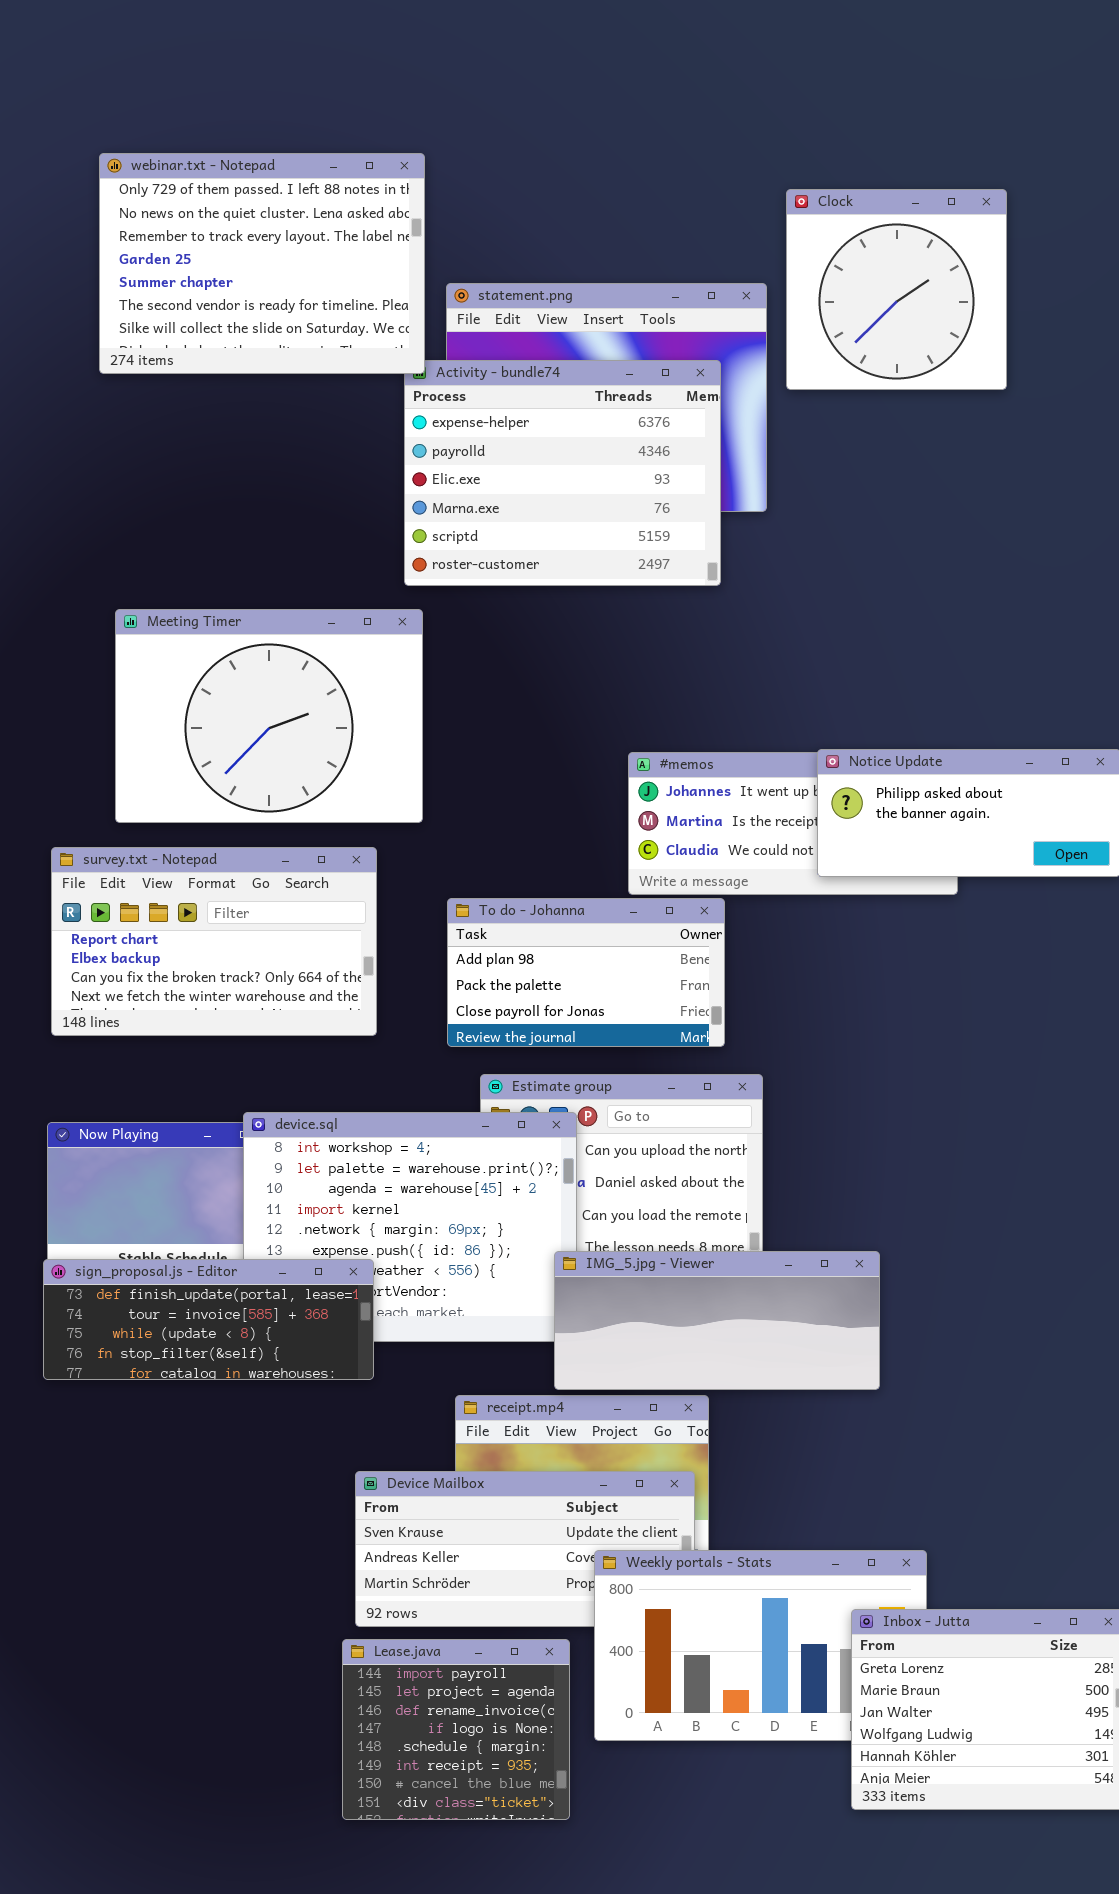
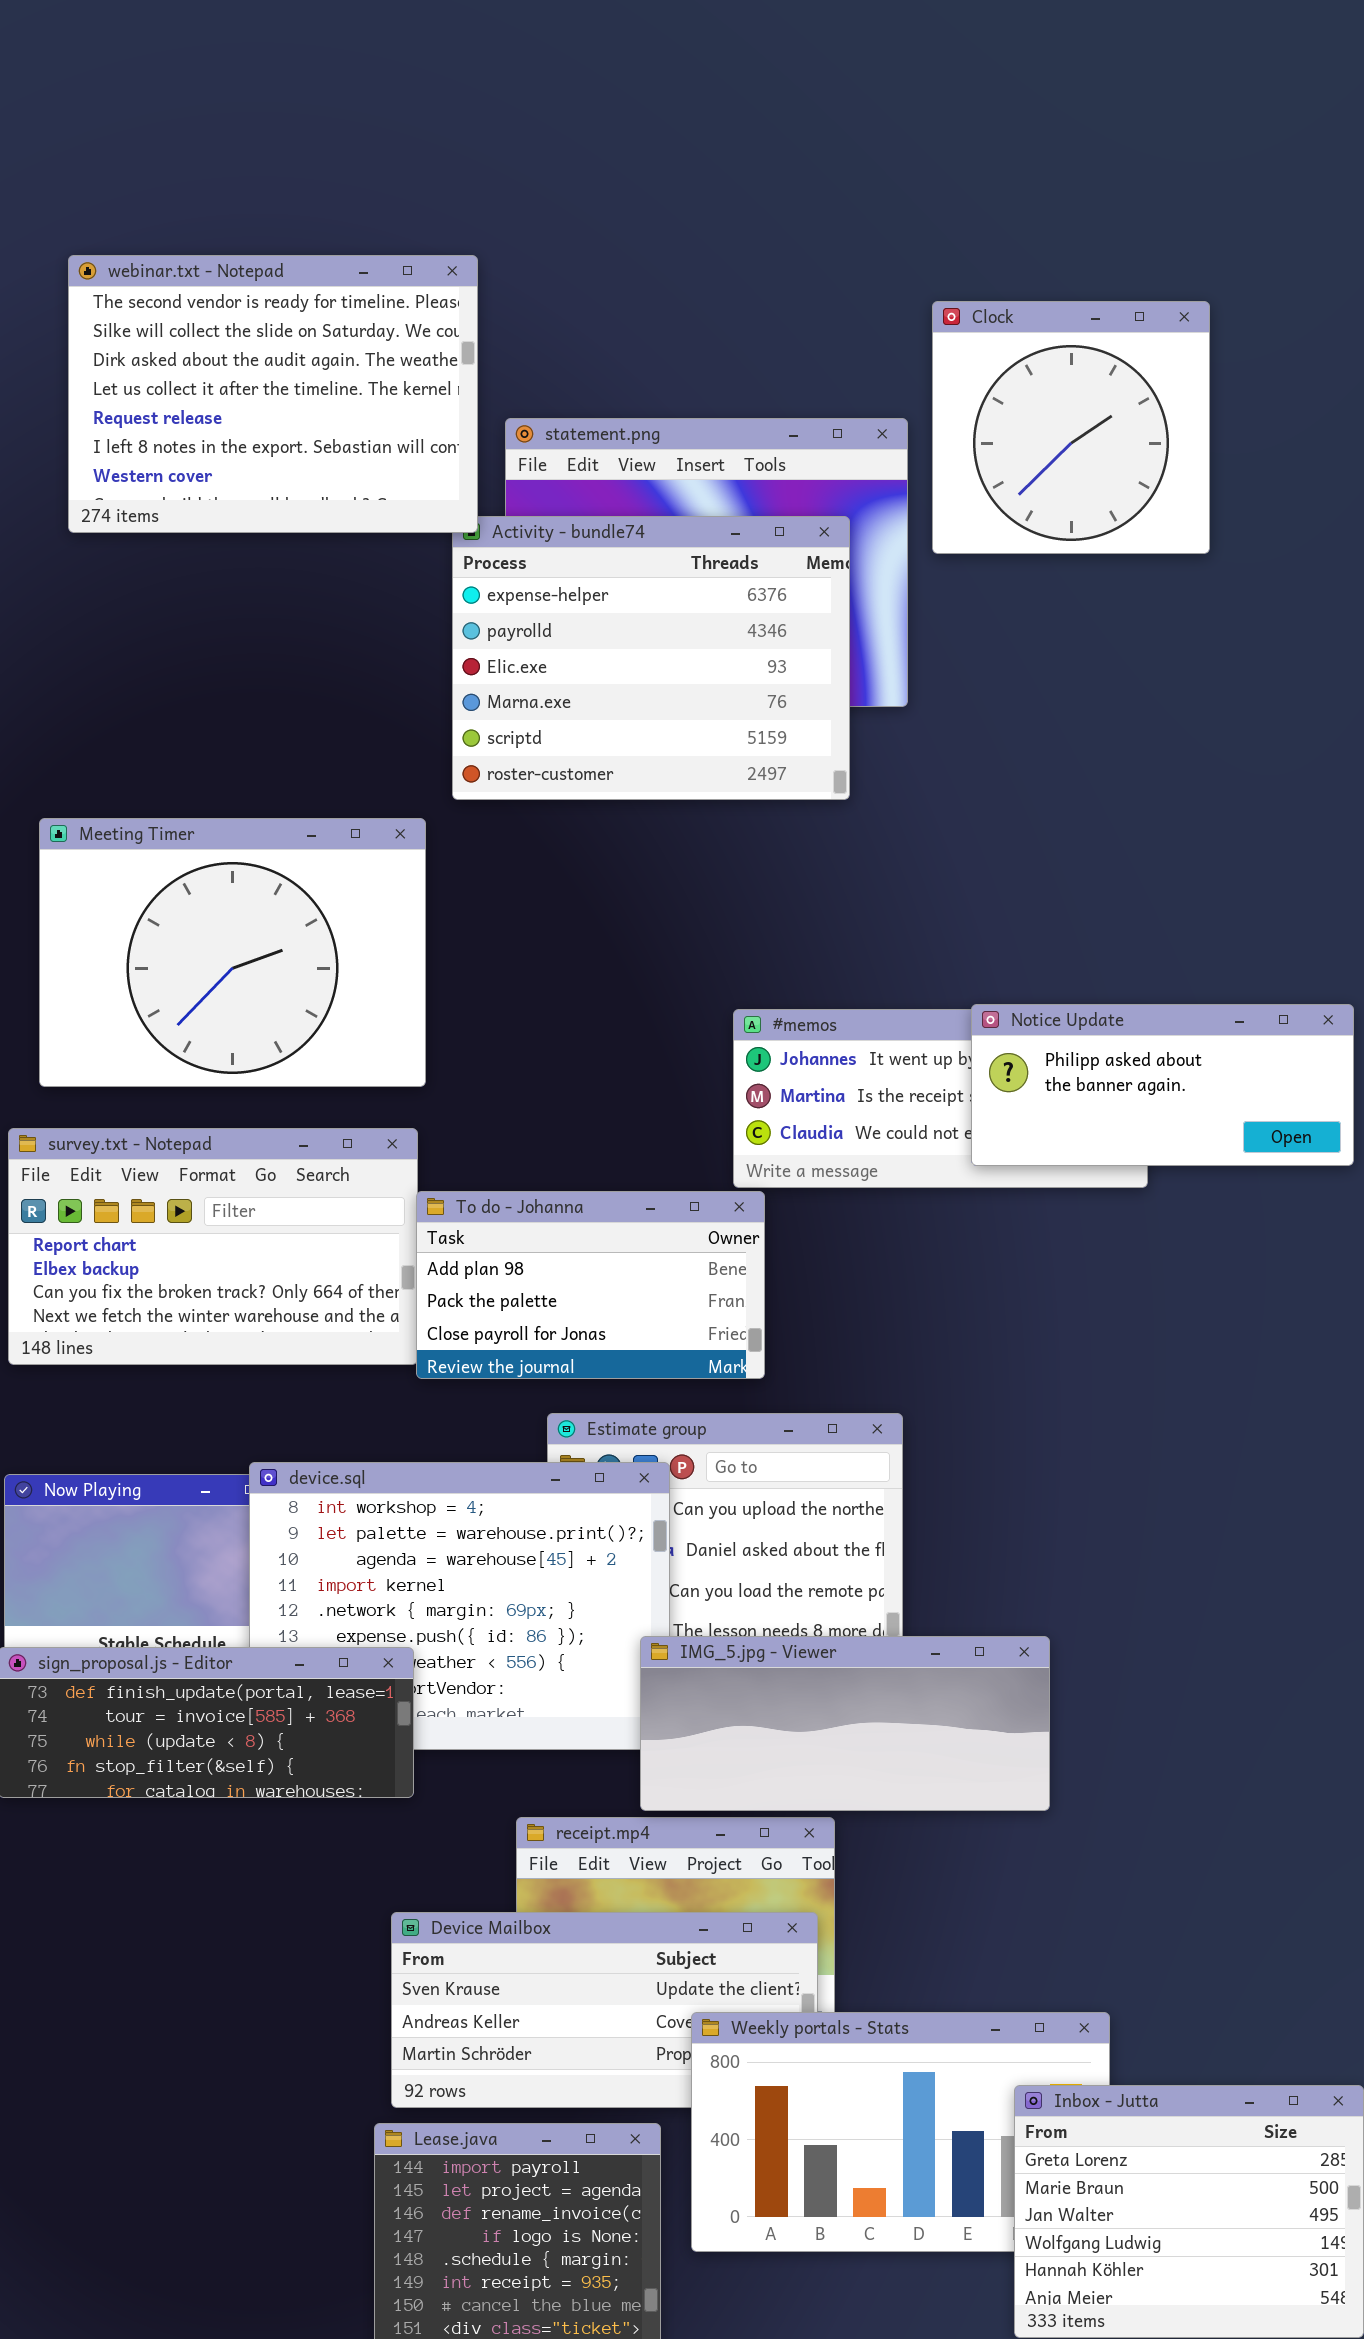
webinar.txt - Notepad: [99,153,425,374] -> [68,255,478,533], scrolled down 5 rows
Meeting Timer: [115,609,423,823] -> [39,818,426,1087], moved
To do - Johanna: [447,898,725,1047] -> [416,1191,765,1379], moved

